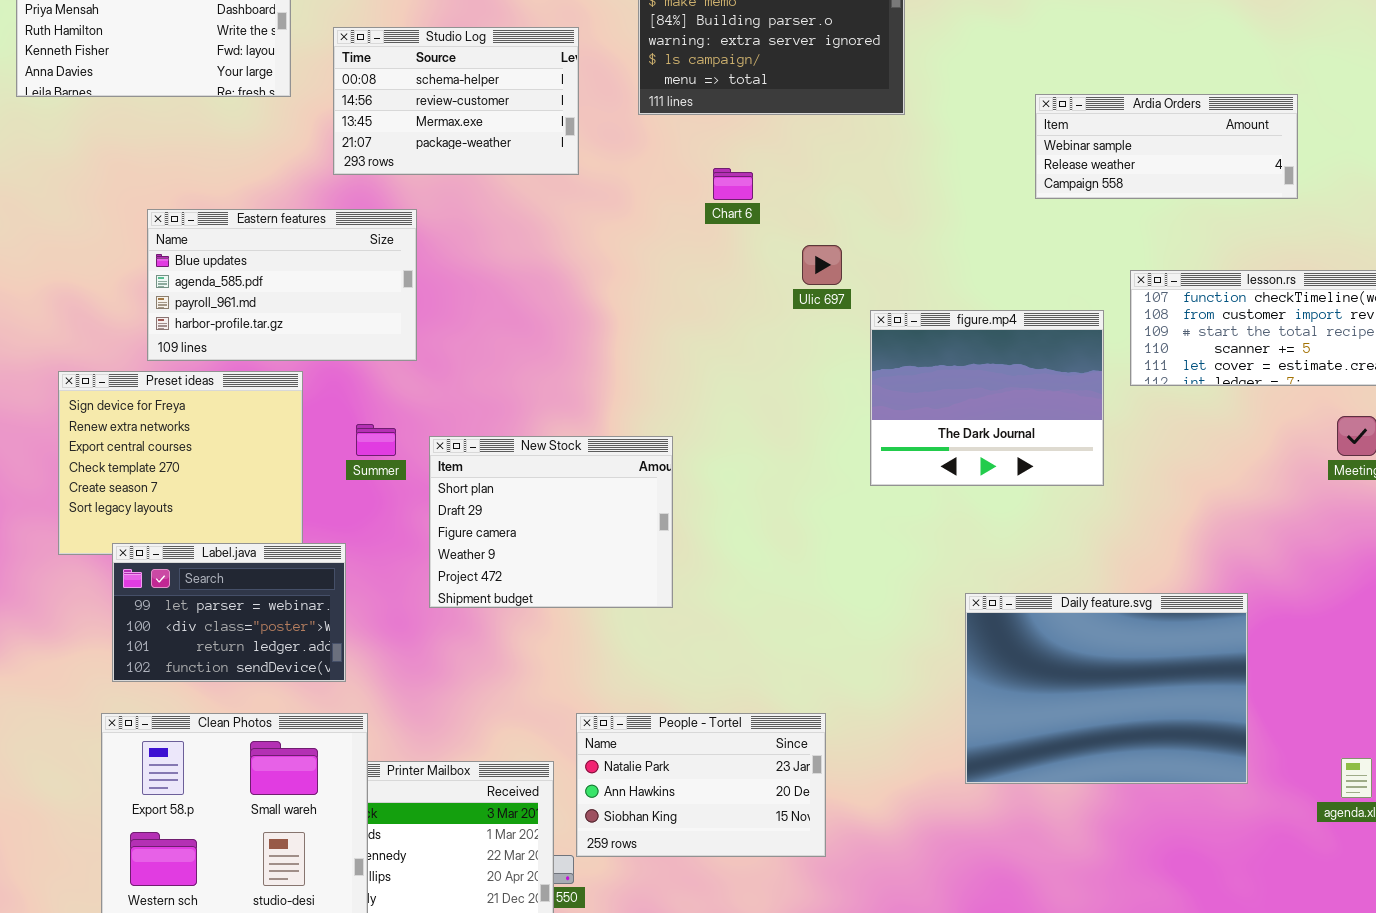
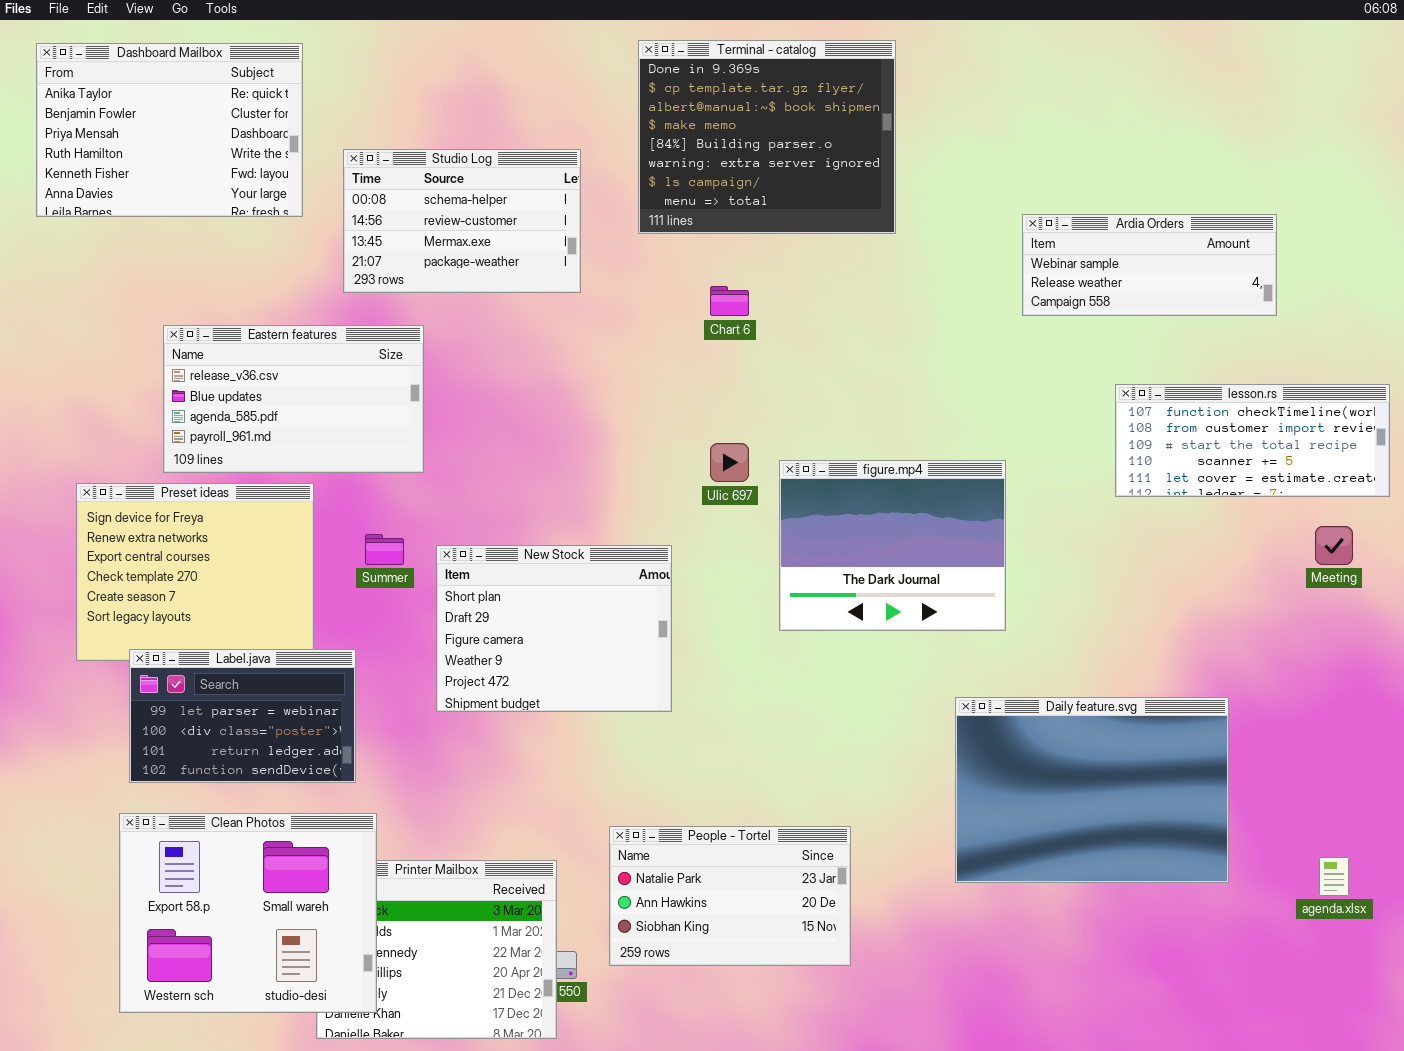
Eastern features: [147,209,417,361] -> [163,325,424,473], scrolled up 1 row
Ulic 697: [802,245,842,285] -> [710,443,749,482], moved
figure.mp4: [870,310,1104,486] -> [779,460,1006,631], moved
People - Tortel: [576,713,826,857] -> [609,826,851,966], moved

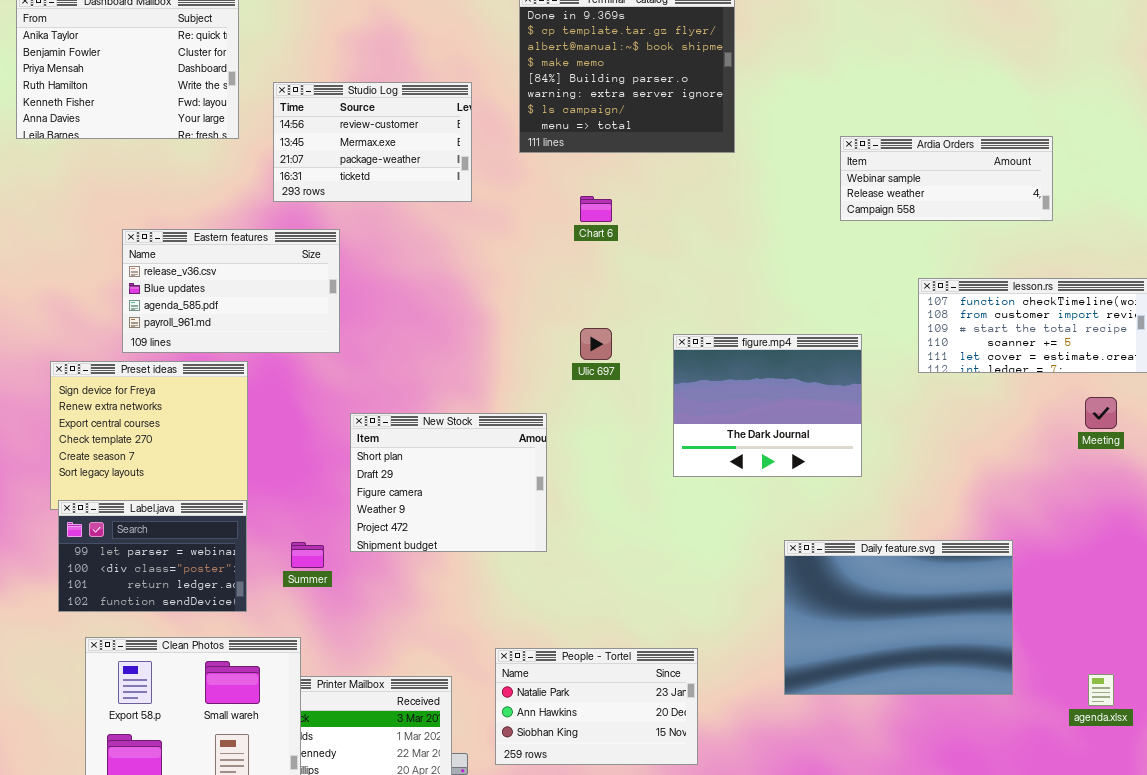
Studio Log: [343,149,581,293] -> [273,82,472,202], scrolled down 1 row
figure.mp4: [779,460,1006,631] -> [673,334,862,477], moved
Summer: [365,534,404,565] -> [291,542,324,568], moved
Label.java: [129,649,356,783] -> [58,500,247,612], moved

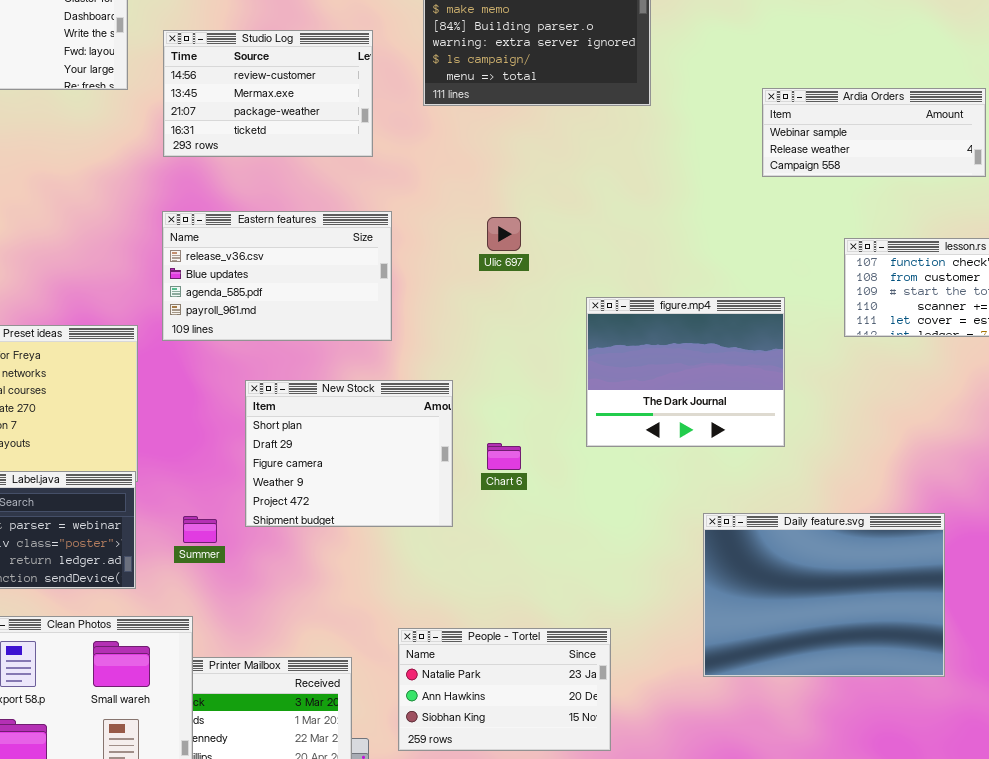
Chart 6: [580,196,612,222] -> [487,443,521,470], moved
Eastern features: [122,229,340,353] -> [162,211,392,341], moved
Ulic 697: [580,328,612,360] -> [487,217,521,251], moved

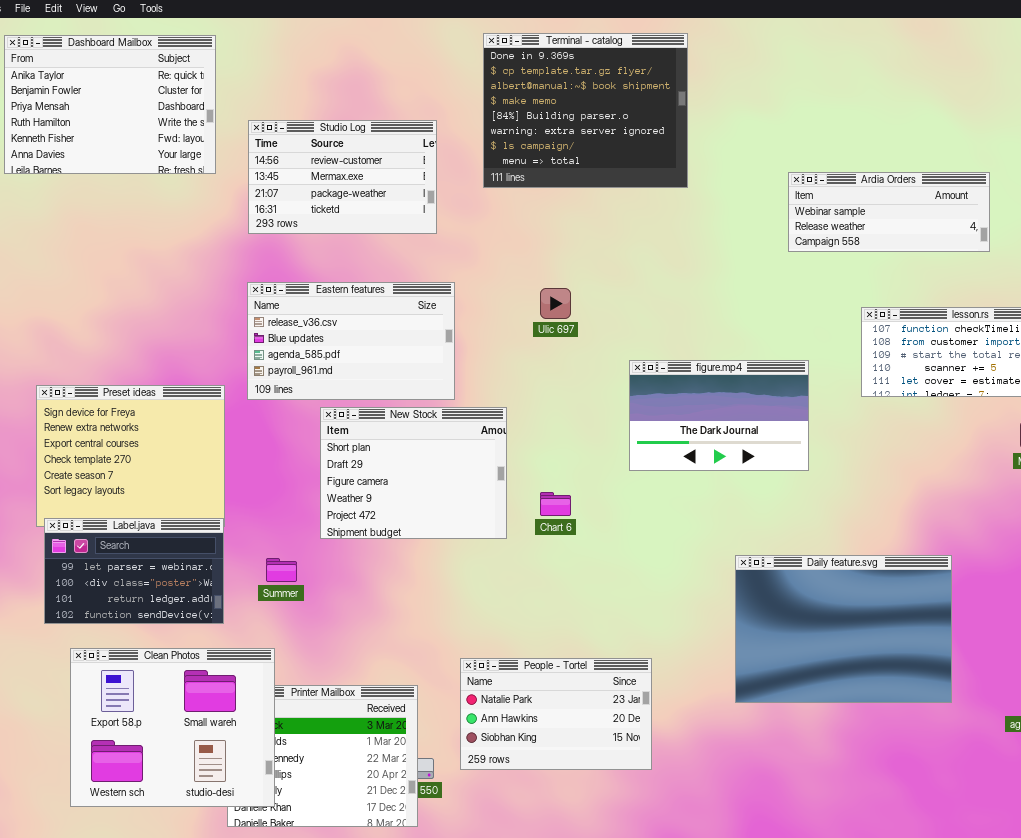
figure.mp4: [586,297,785,447] -> [629,360,809,471], resized
New Stock: [245,380,453,527] -> [320,407,507,539], moved

